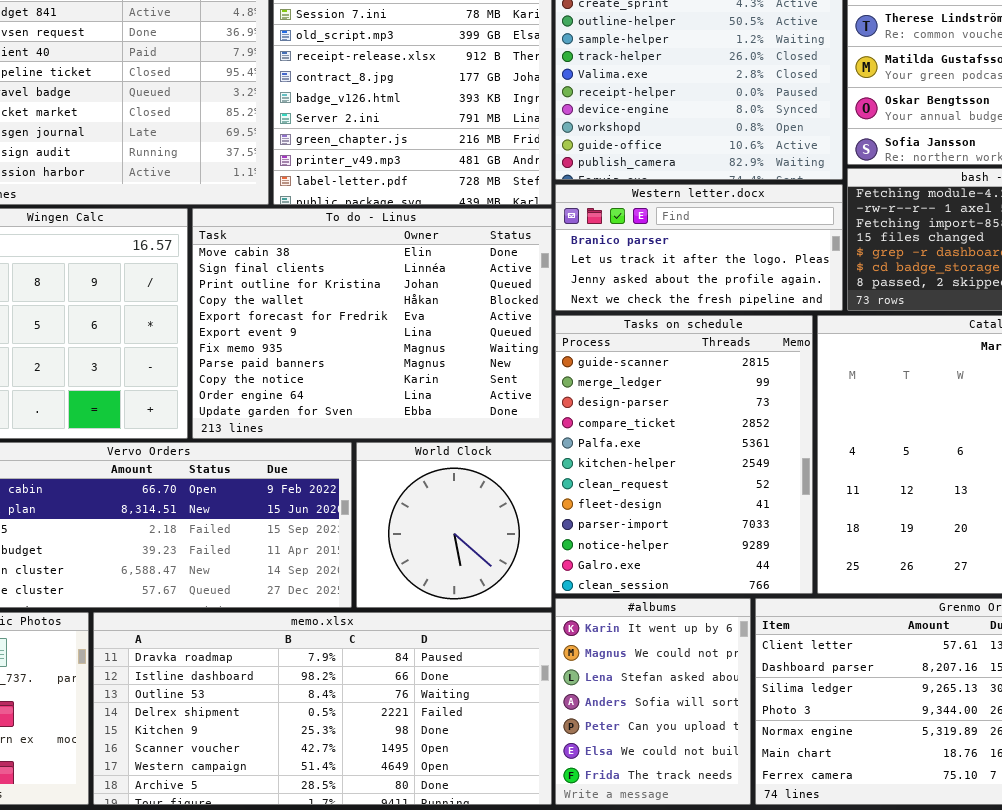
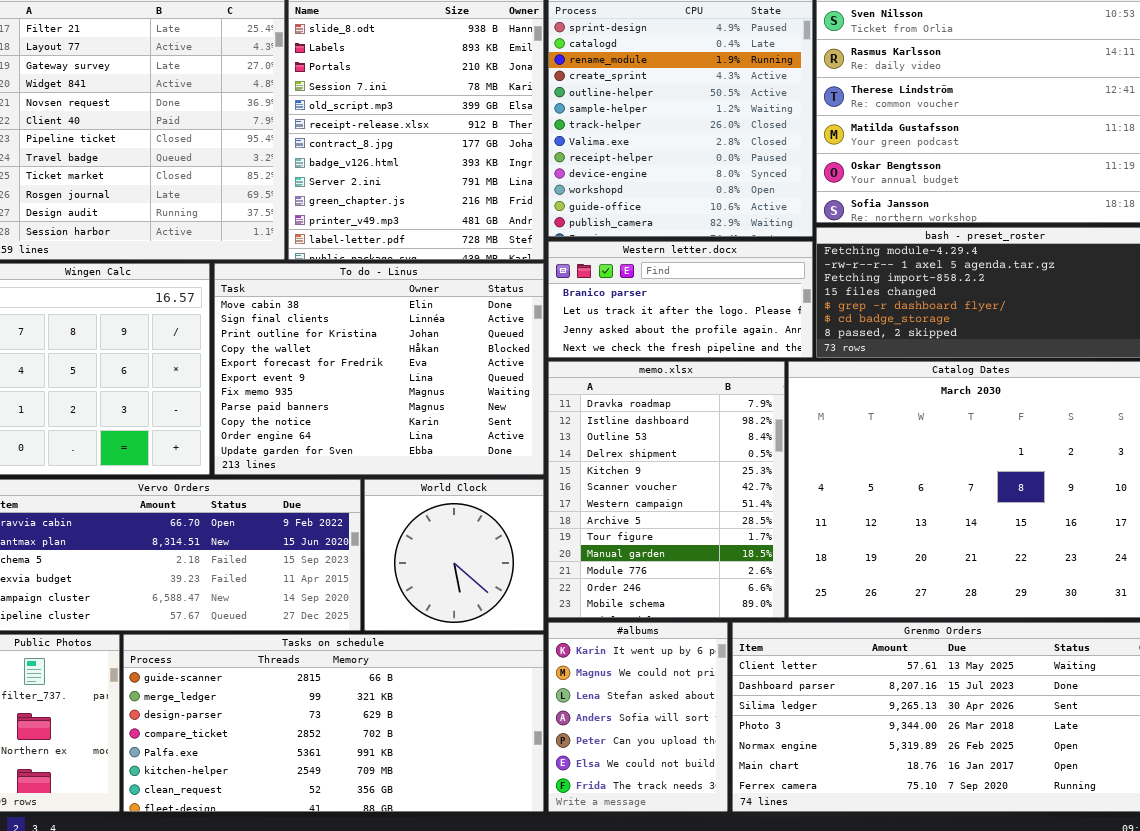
Tasks on schedule: [555,315,813,594] -> [123,634,544,812], moved, resized
memo.xlsx: [93,612,552,805] -> [548,361,785,618], moved, resized

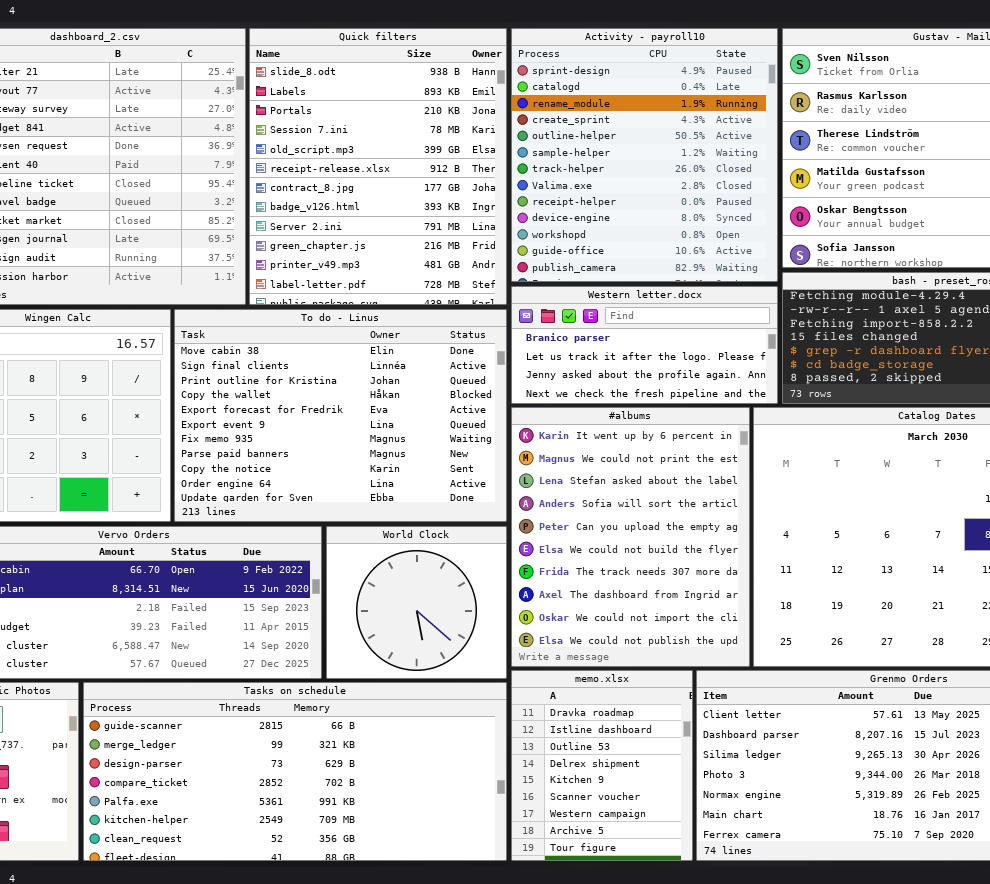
memo.xlsx: [548,361,785,618] -> [511,670,693,861], moved, resized
#albums: [548,622,728,812] -> [511,407,750,667], moved, resized

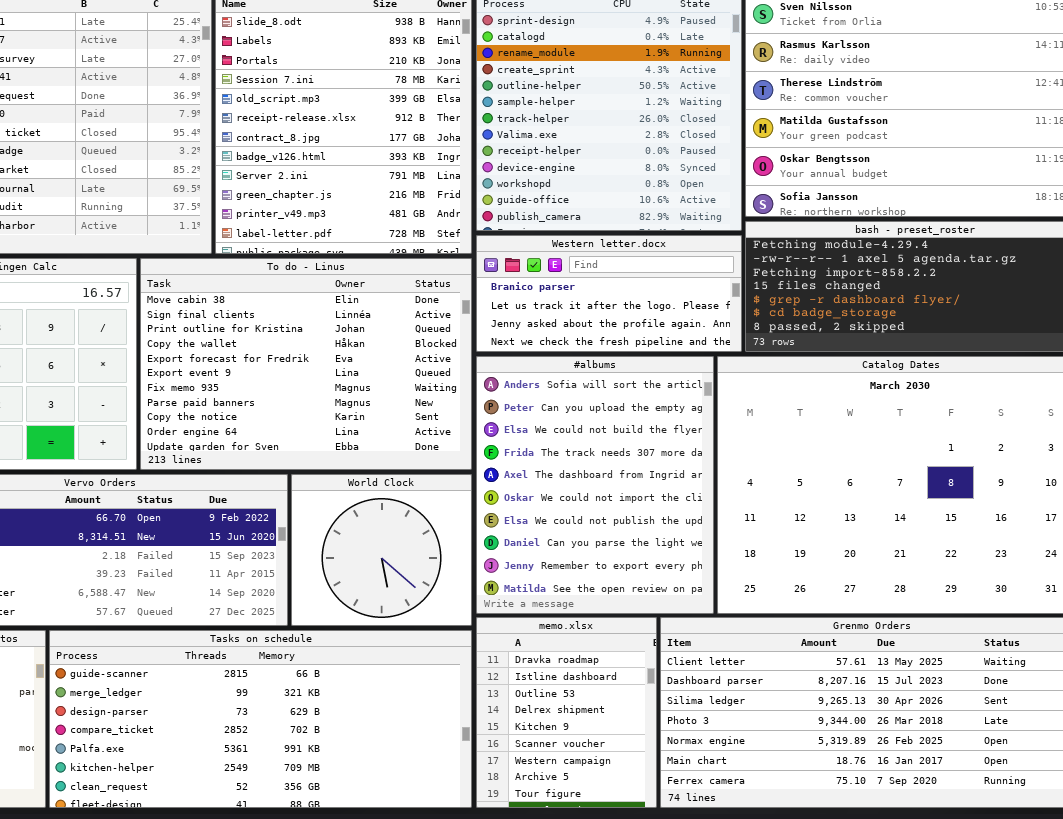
#albums: [511,407,750,667] -> [476,356,714,614], scrolled down 3 rows

